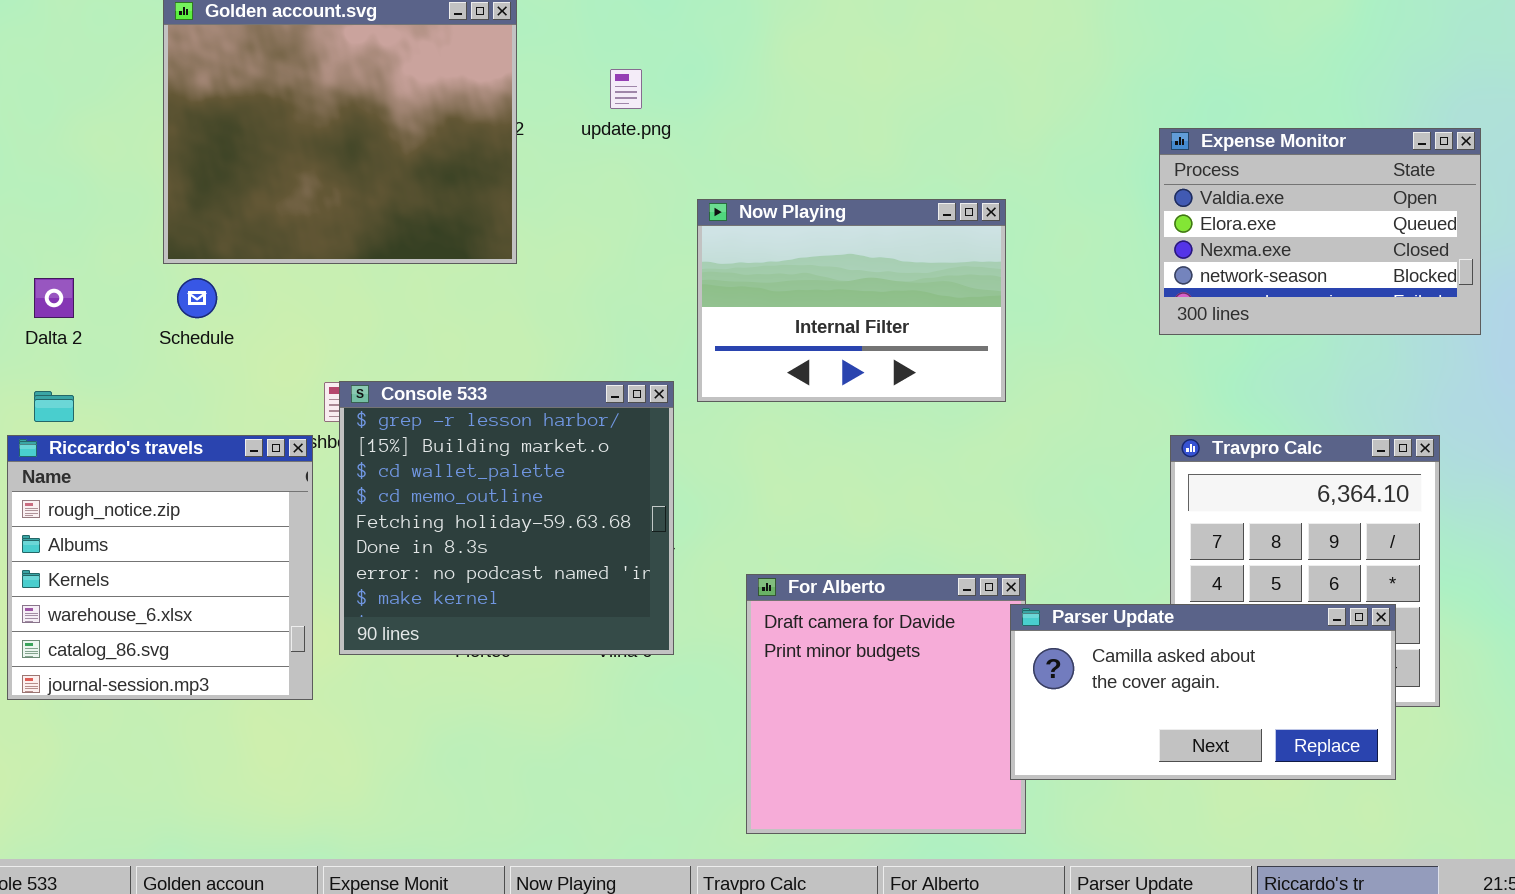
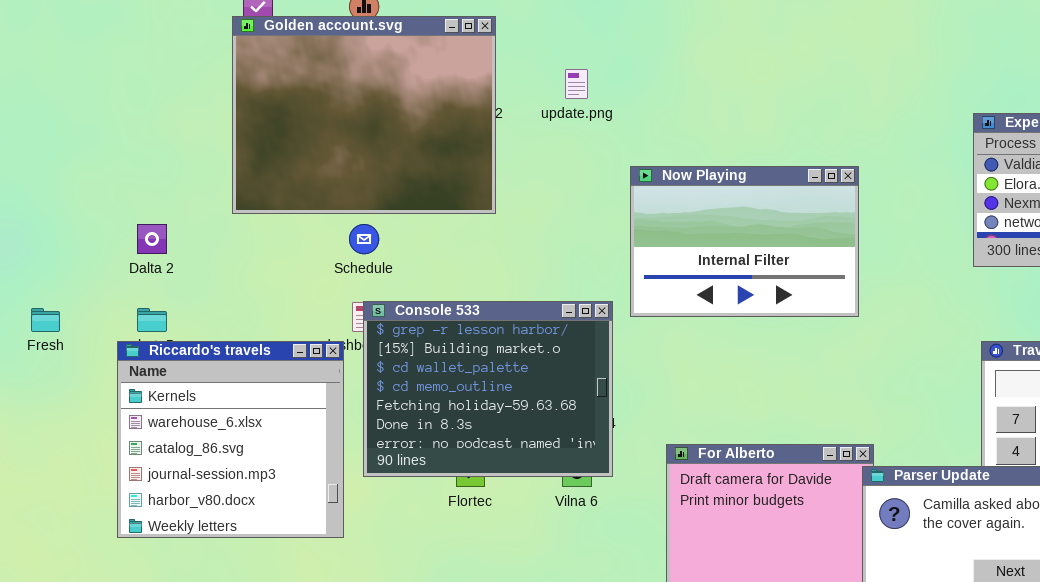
Schedule: [177,278,217,318] -> [349,224,379,254], moved
Console 533: [339,381,674,655] -> [363,301,613,477], resized
Riccardo's travels: [7,435,313,700] -> [117,341,344,538], scrolled down 2 rows

